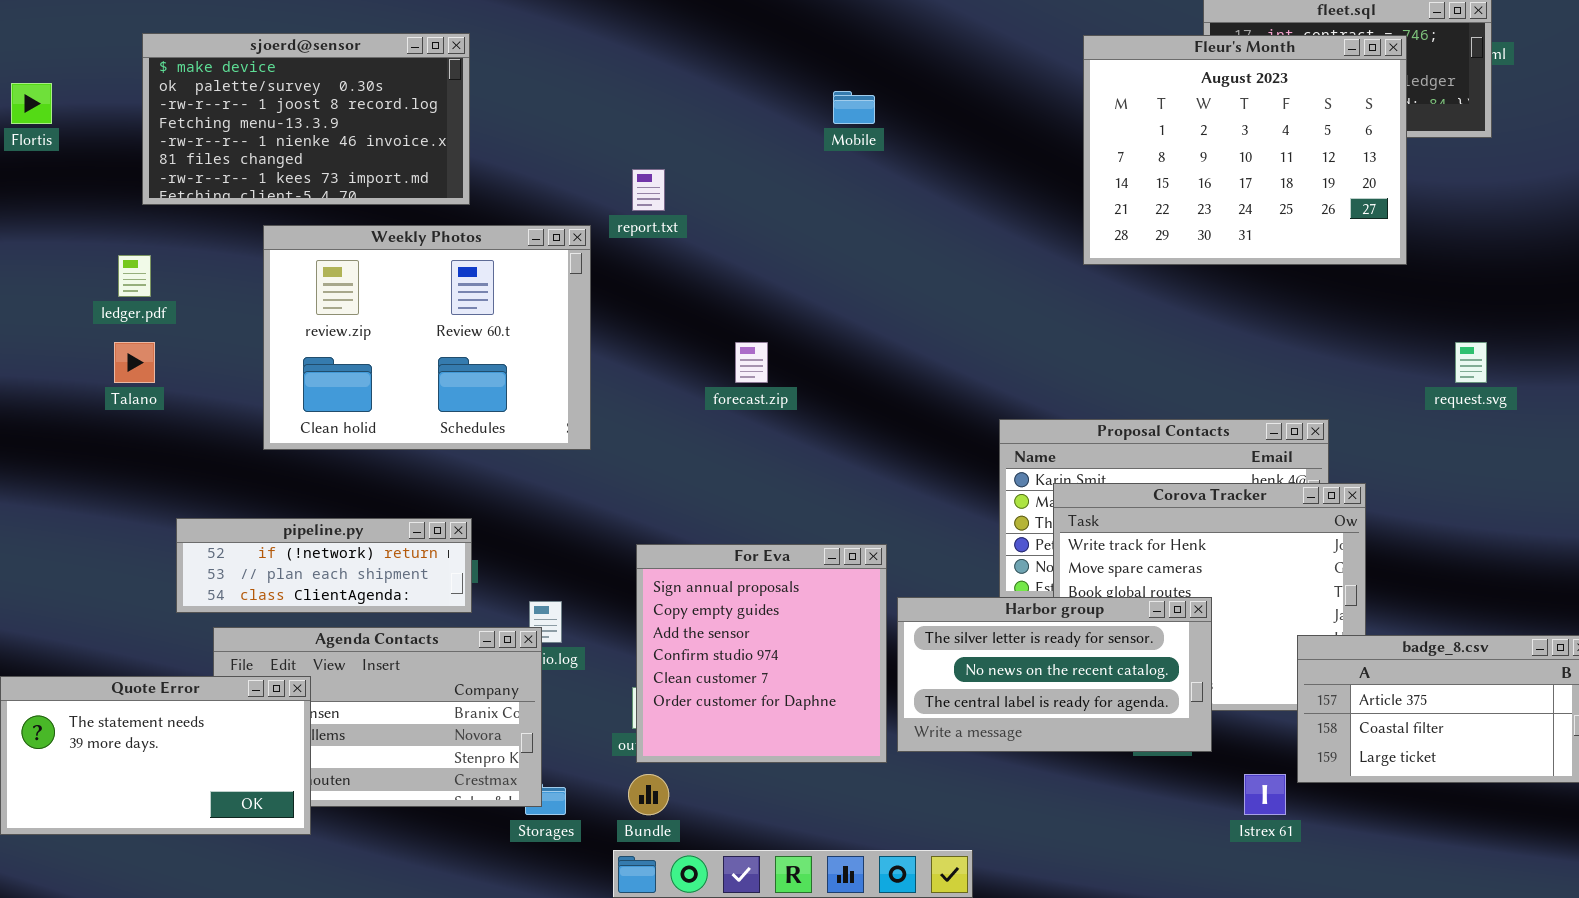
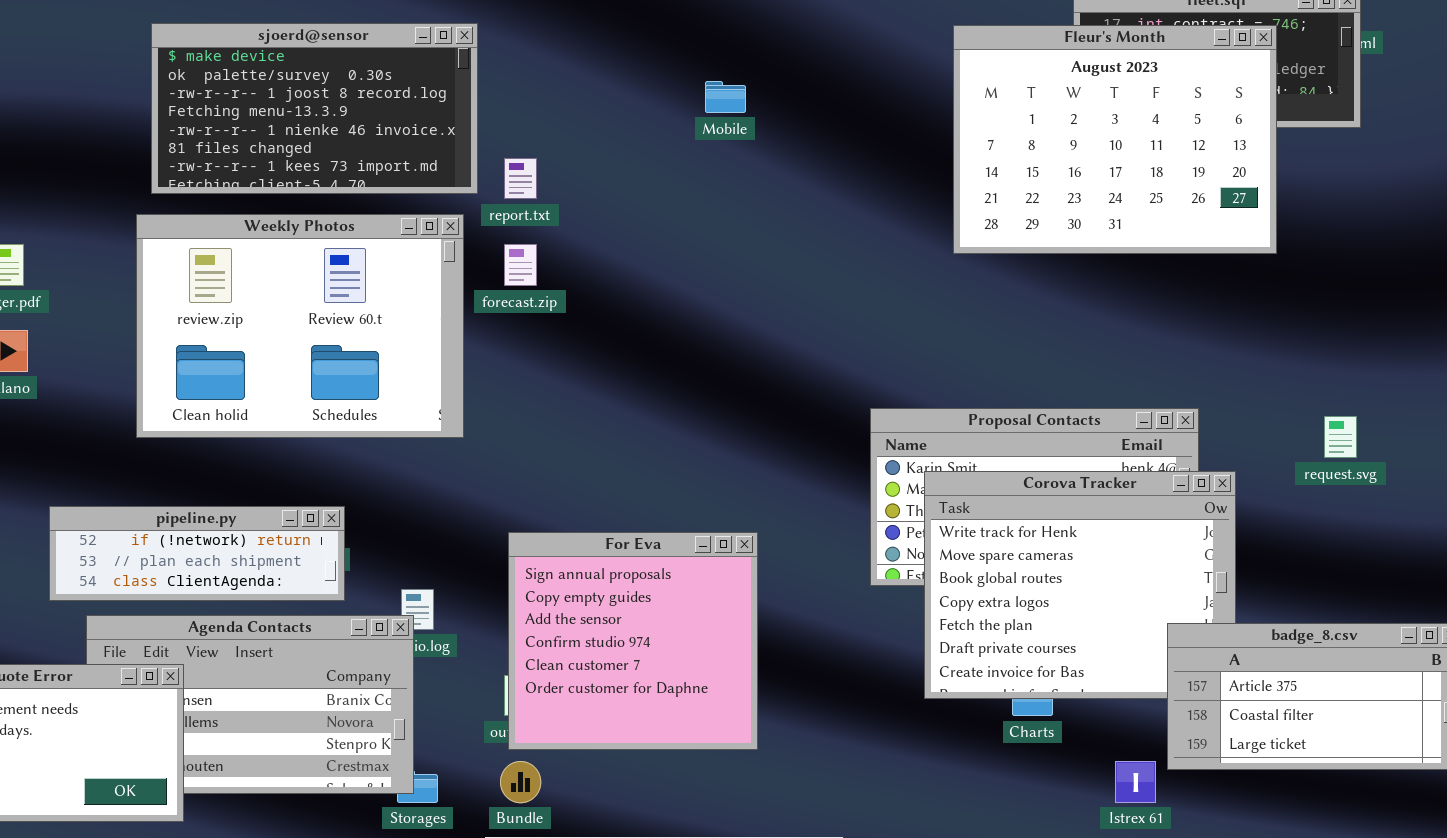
sjoerd@sensor: [142,33,470,205] -> [151,23,478,194], moved
forecast.zip: [735,342,768,383] -> [504,244,537,286], moved
request.svg: [1455,342,1487,383] -> [1324,416,1357,458], moved
Harbor group: [897,597,1212,752] -> none, closed

